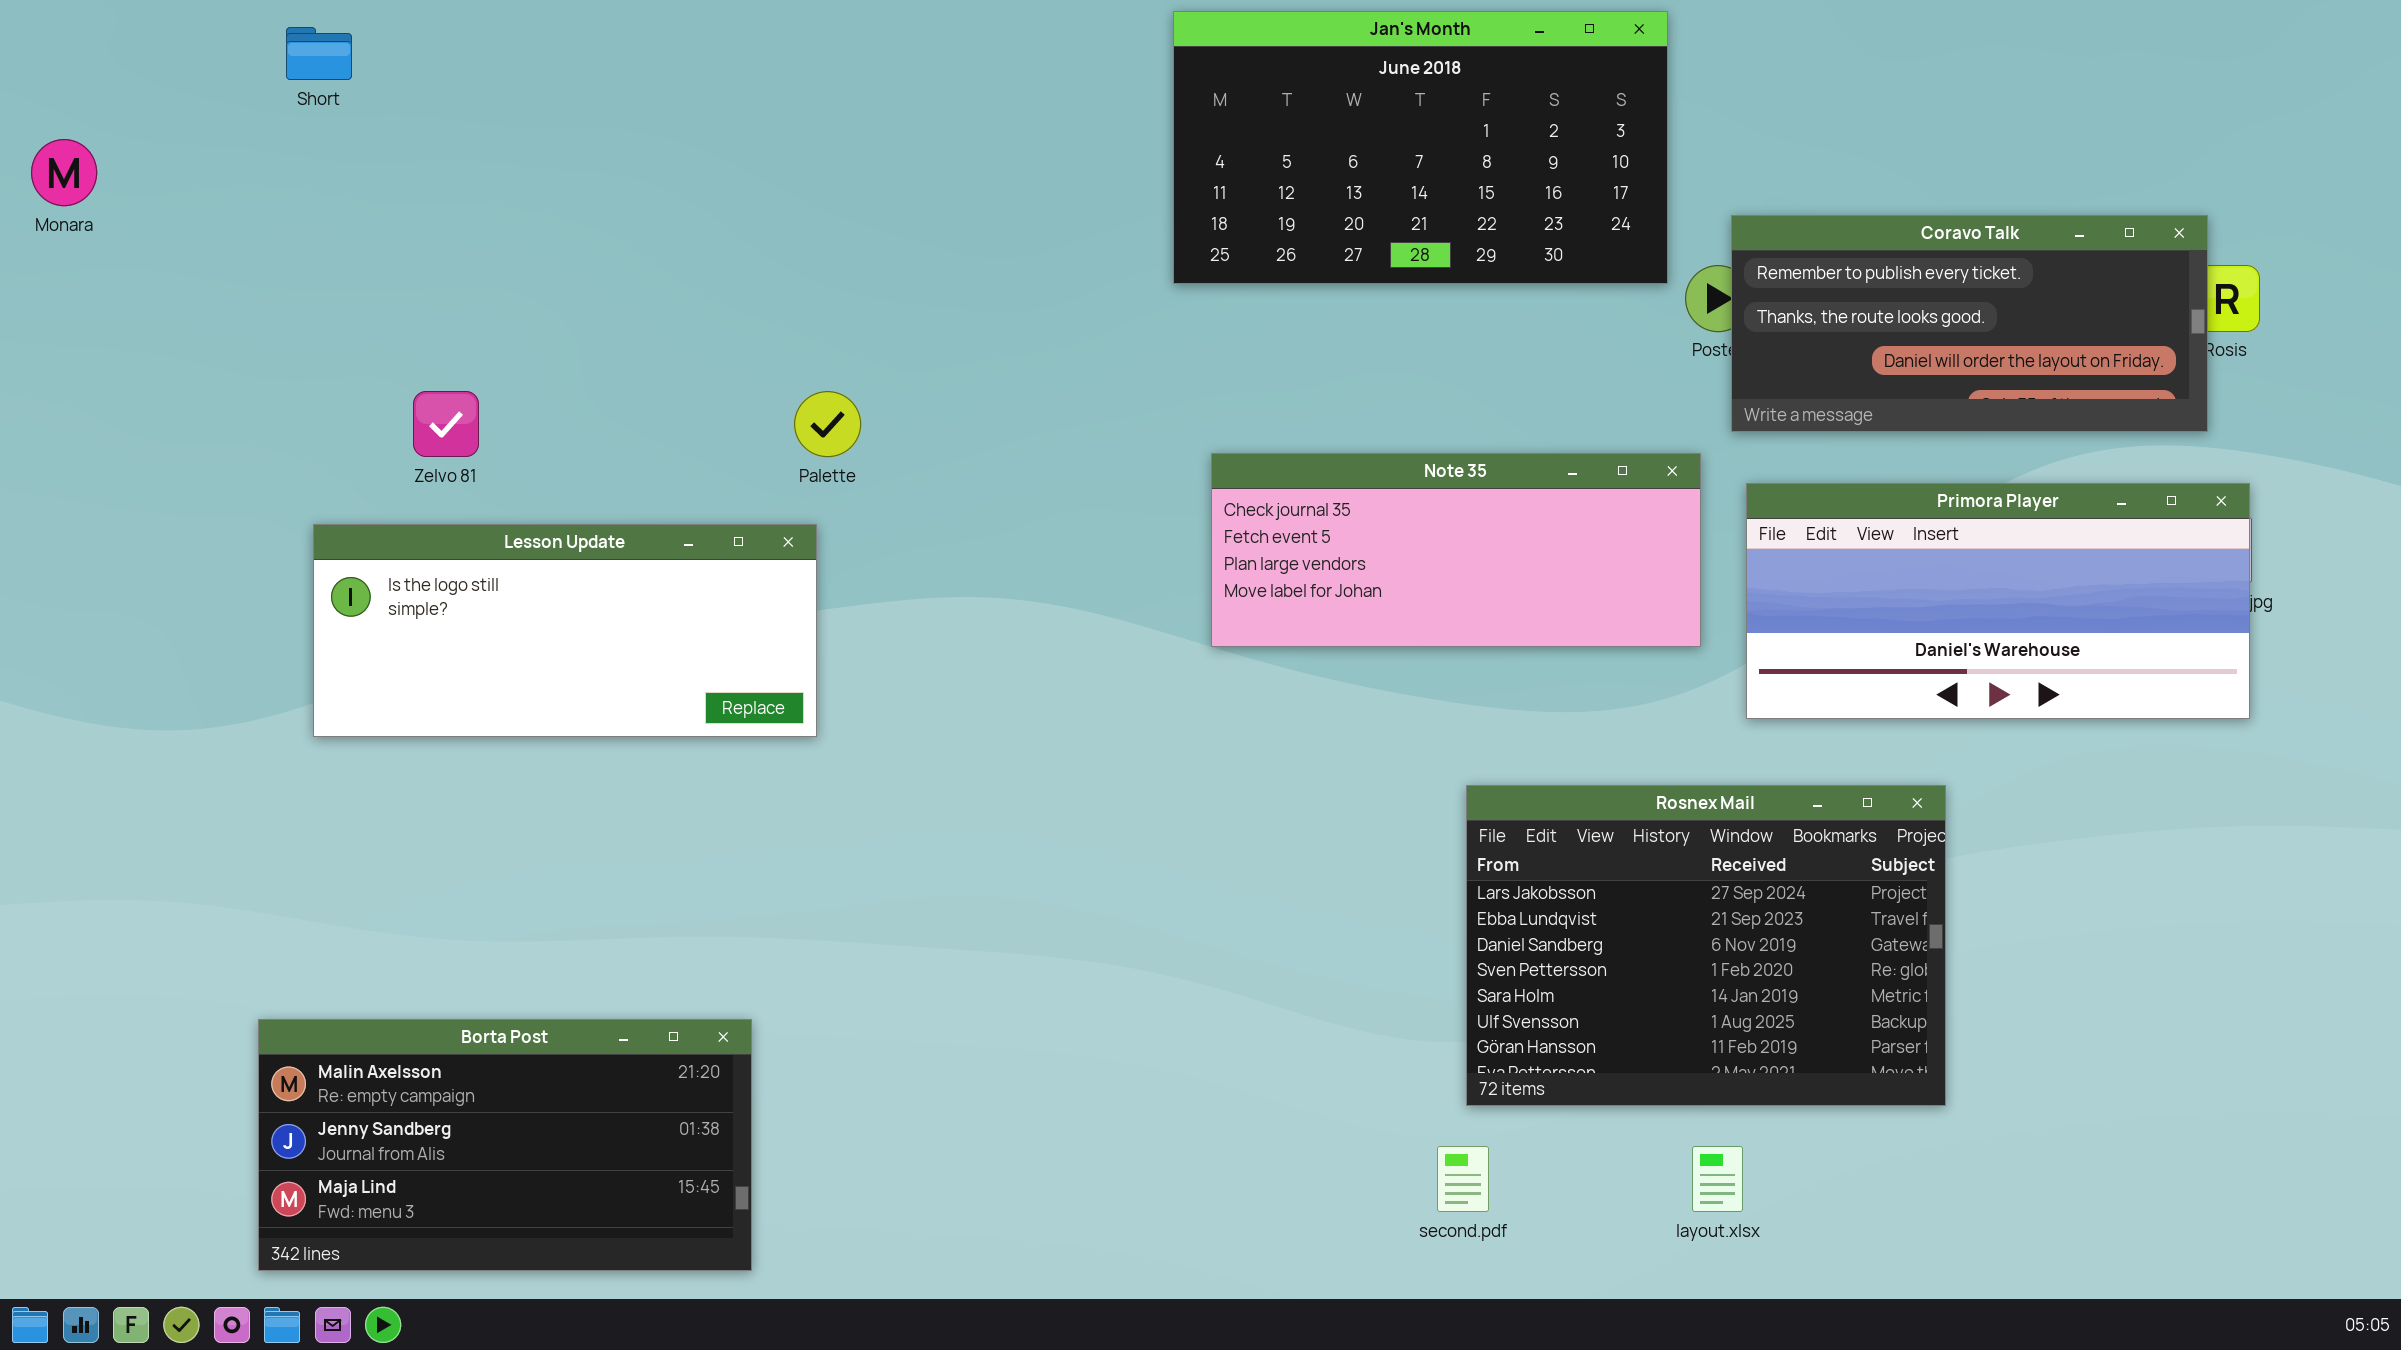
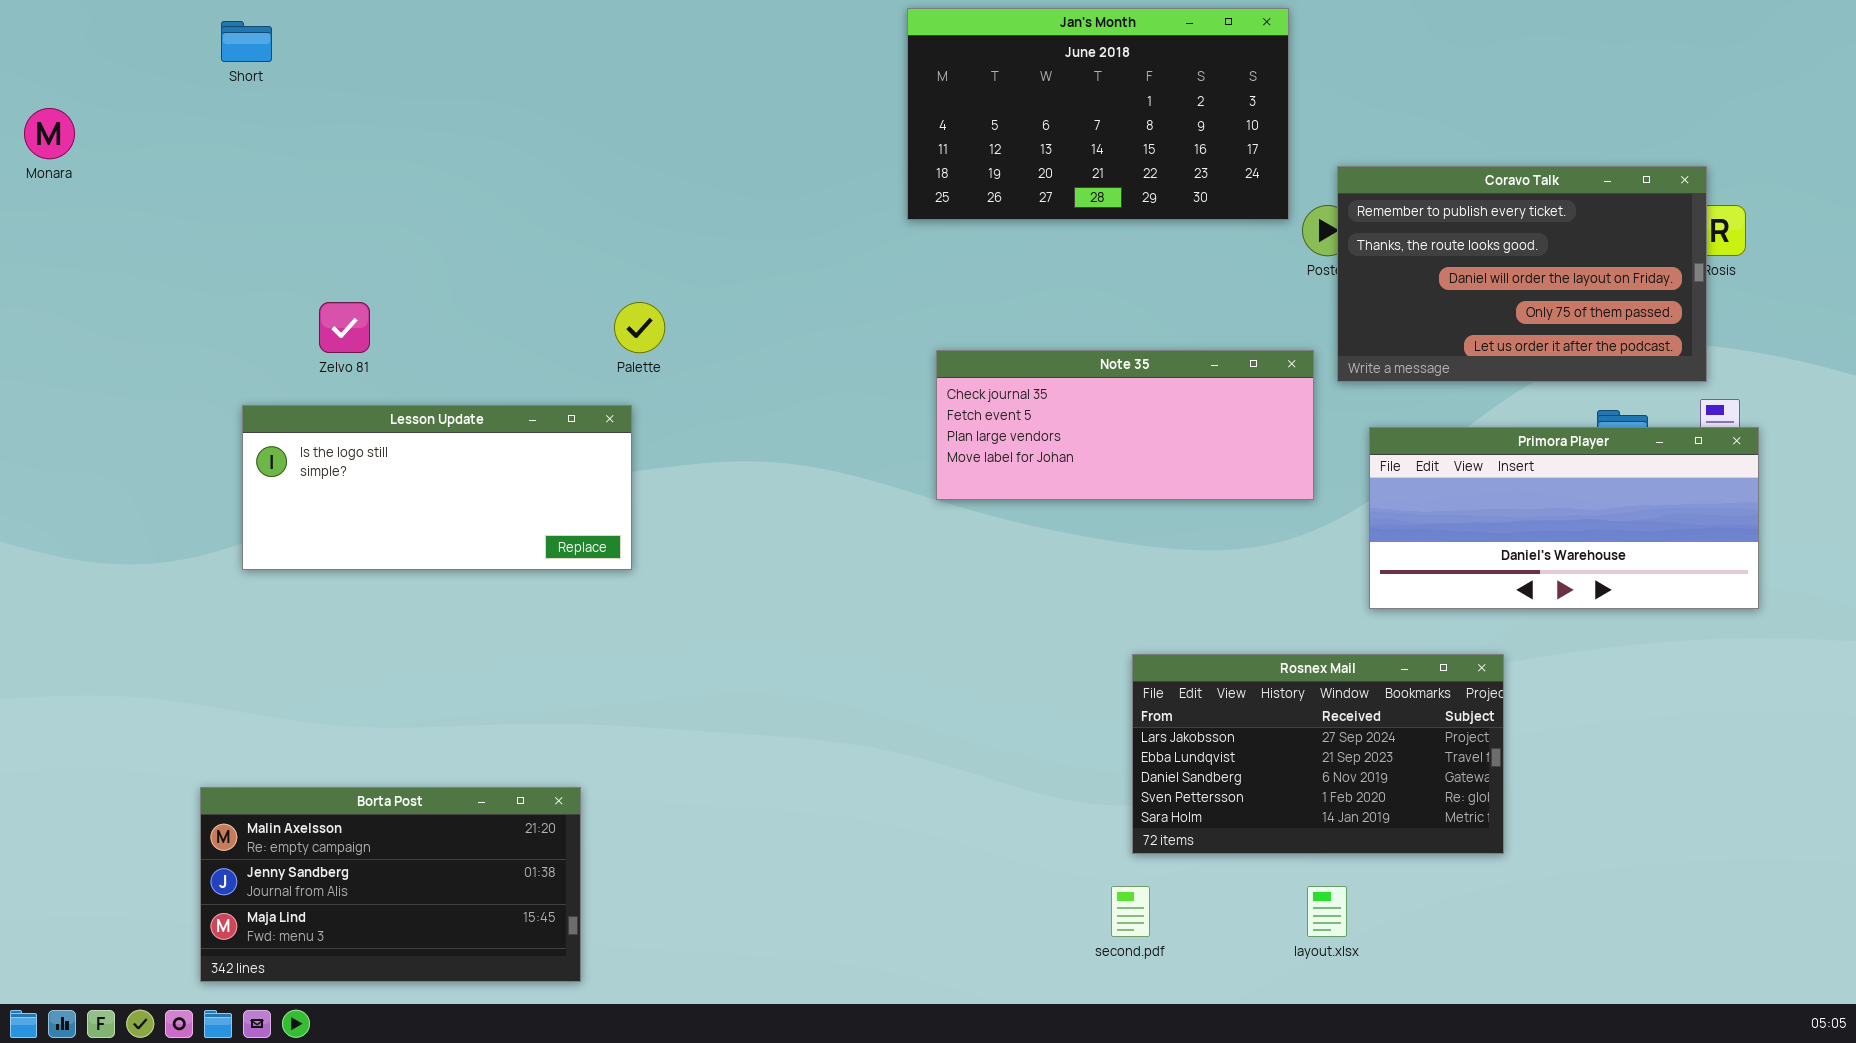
Coravo Talk: [1731,215,2208,432] -> [1337,166,1707,382], resized
Primora Player: [1746,483,2250,719] -> [1369,427,1759,609], moved
Rosnex Mail: [1466,785,1946,1106] -> [1132,654,1504,854], resized

